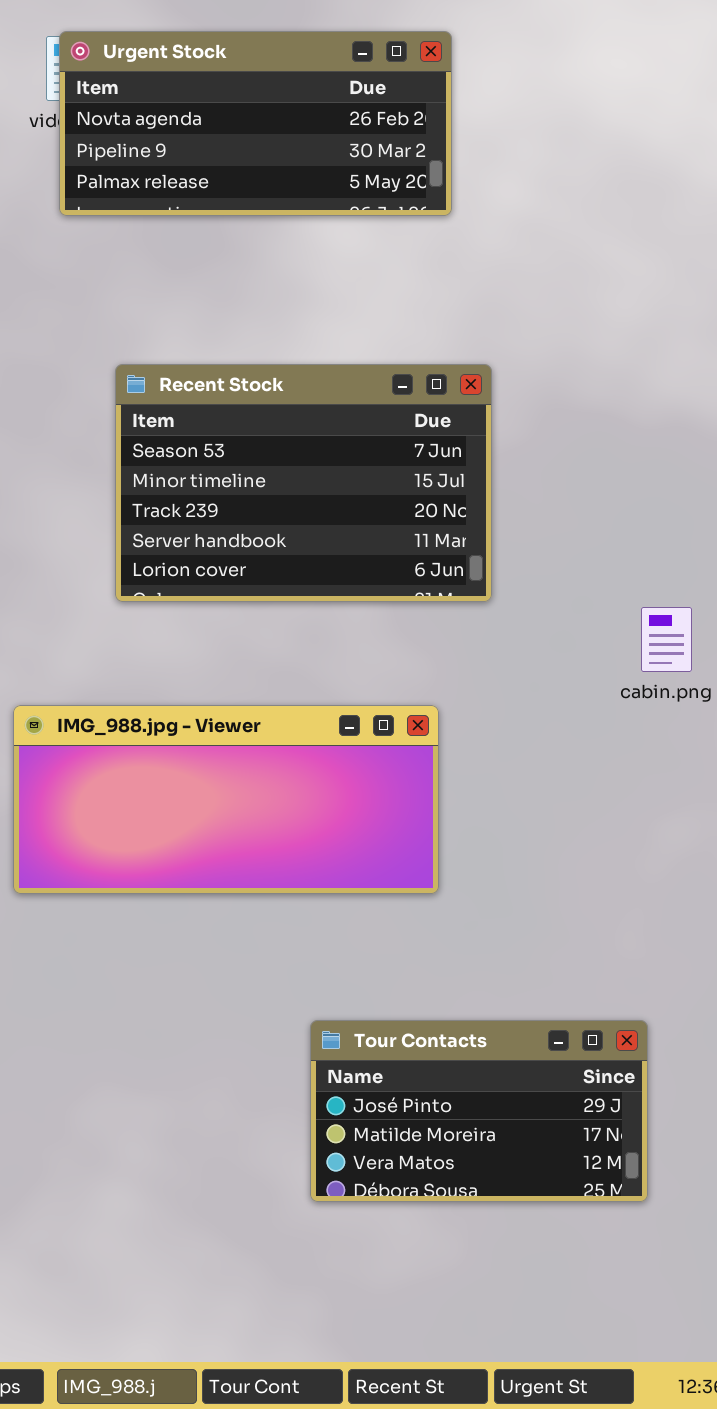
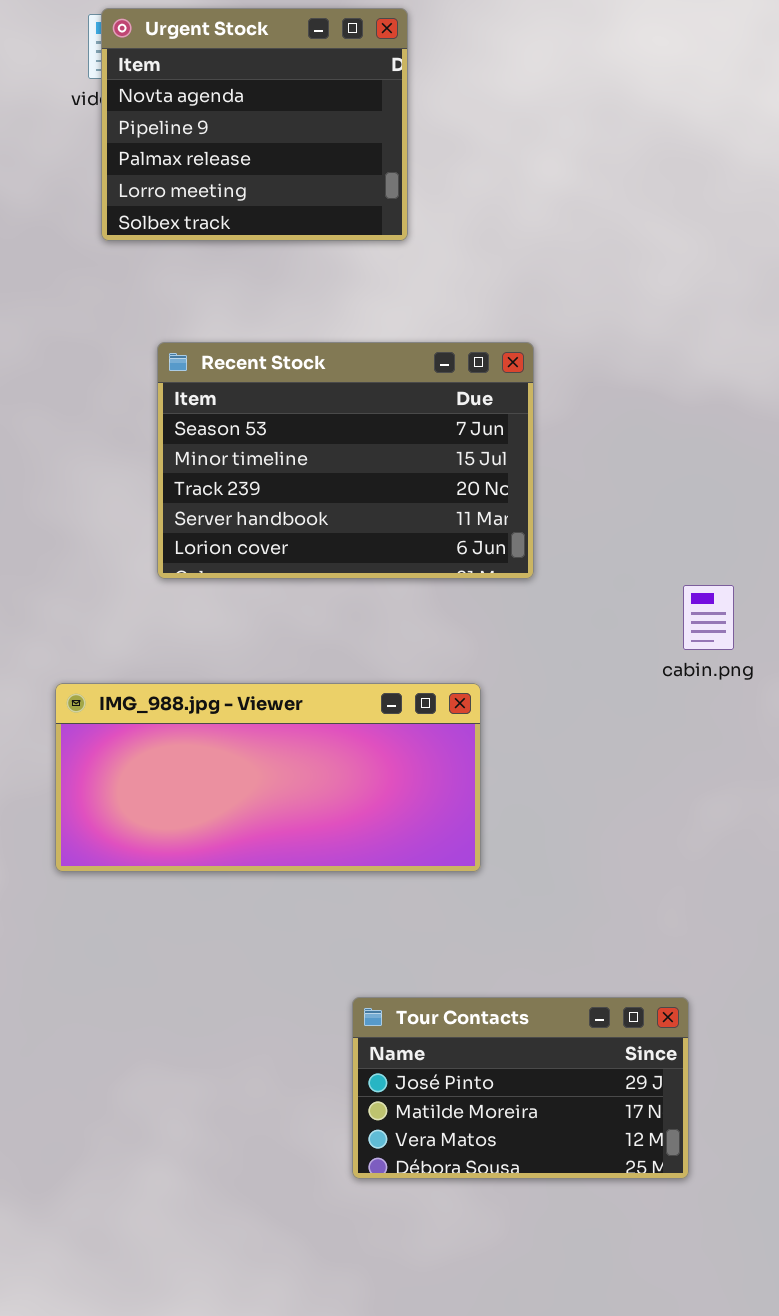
Urgent Stock: [59,31,452,216] -> [101,8,408,241], resized

